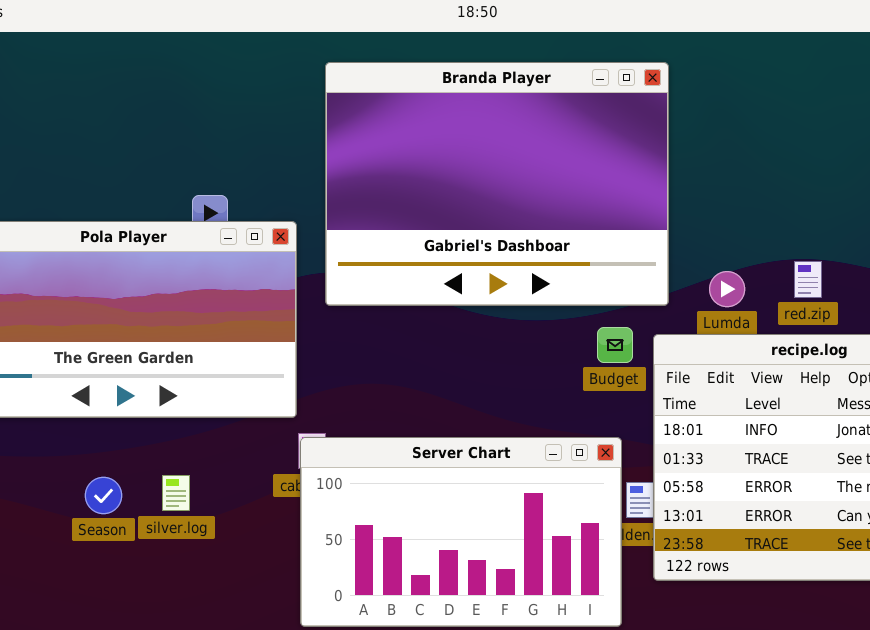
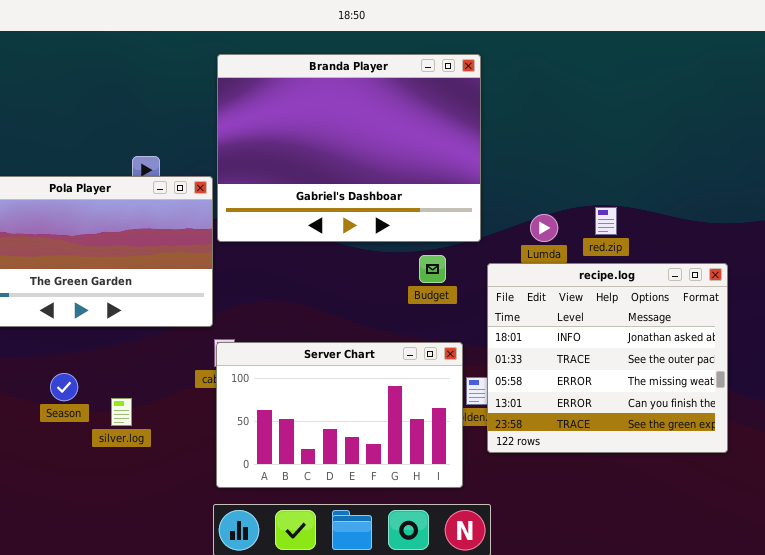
Branda Player: [325,62,669,306] -> [217,54,481,242], moved
Budget: [597,327,633,363] -> [419,255,446,283], moved
silver.log: [162,475,190,511] -> [111,398,132,426], moved

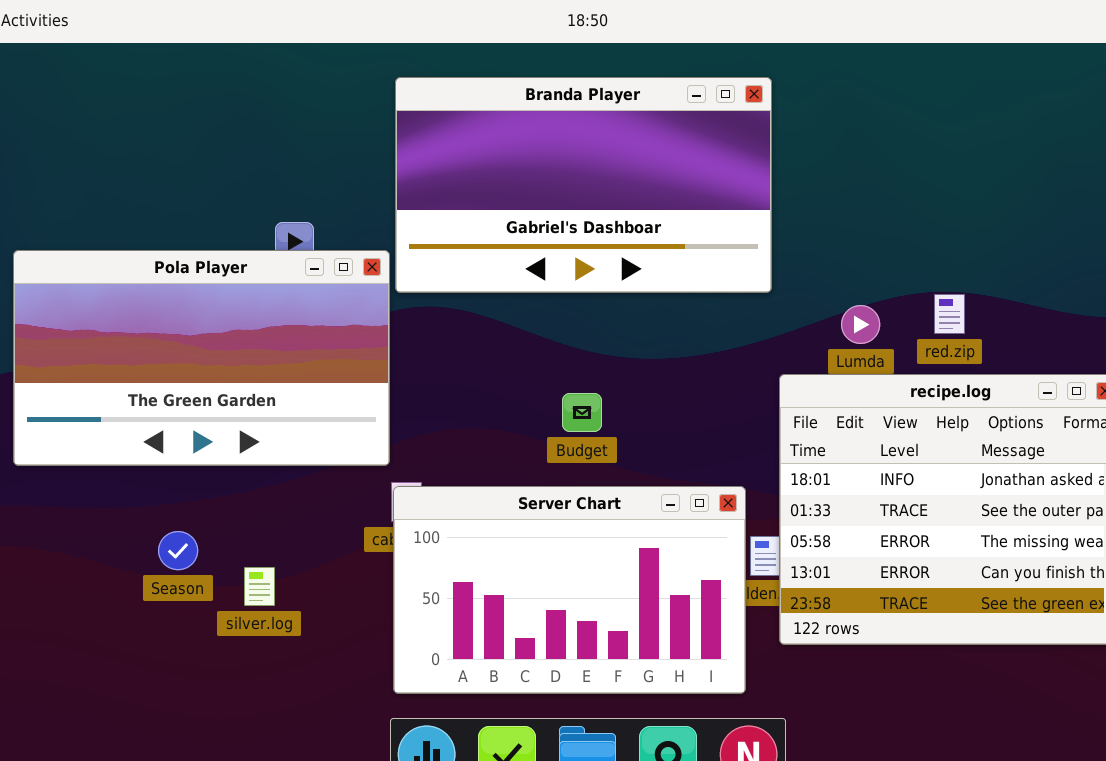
Branda Player: [217,54,481,242] -> [395,77,772,293], resized
Budget: [419,255,446,283] -> [562,393,602,432], moved

